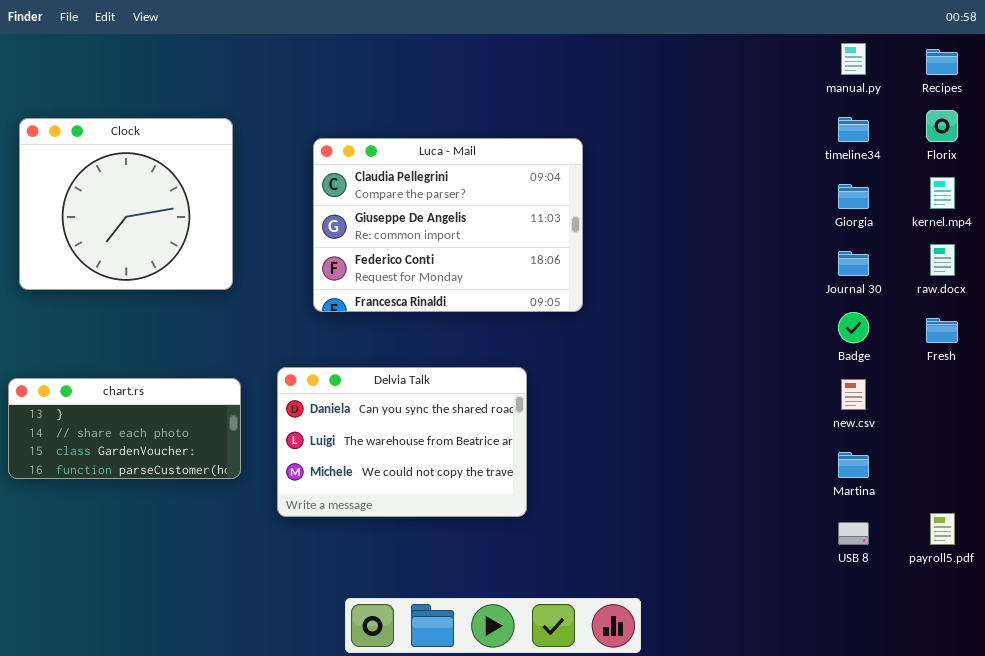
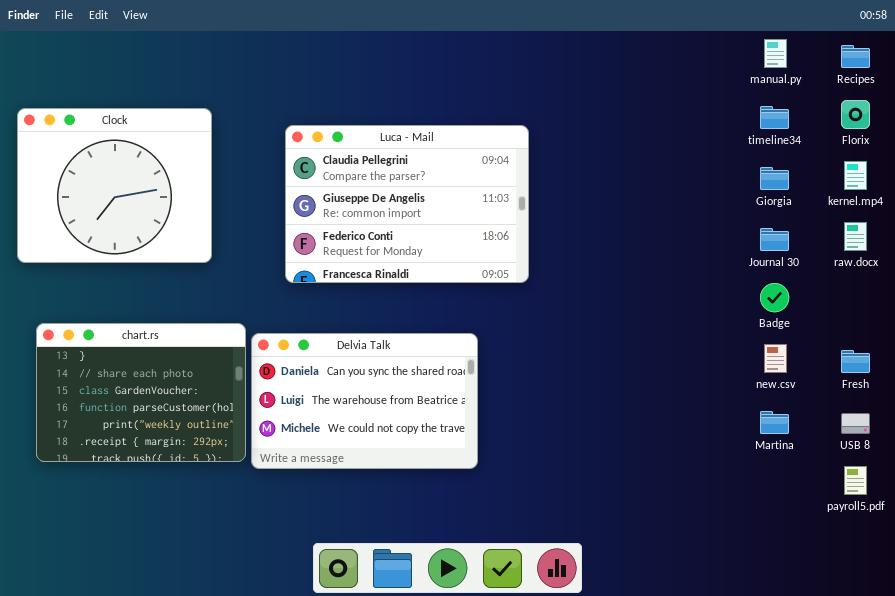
Fresh: [926,318,958,343] -> [841,350,870,373], moved
chart.rs: [8,378,241,479] -> [36,323,246,462], moved, resized
USB 8: [838,522,869,545] -> [841,413,870,434], moved

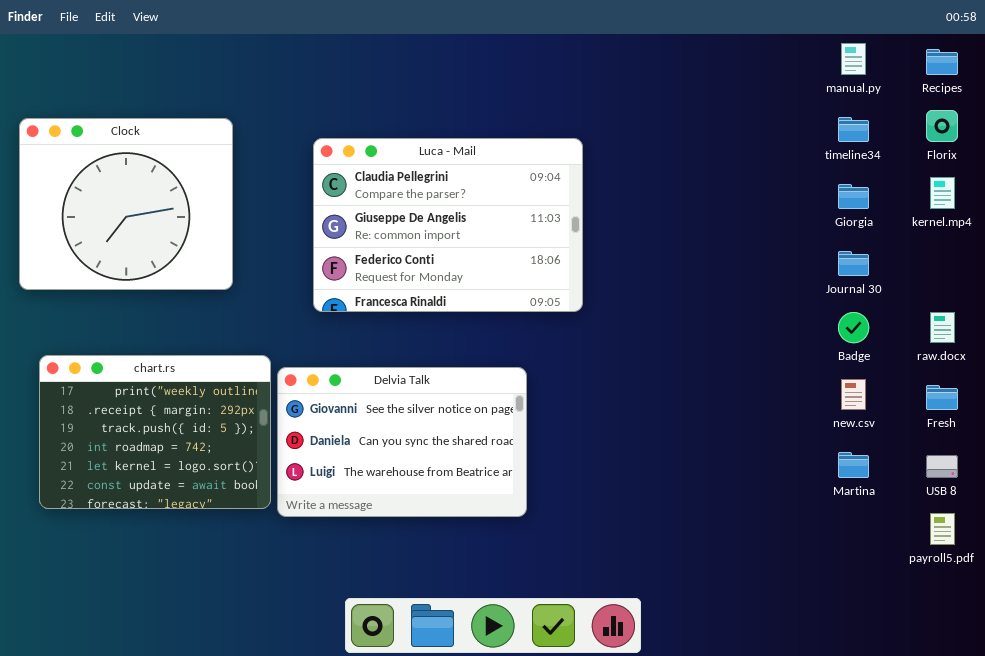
raw.docx: [844,222,867,251] -> [930,312,955,343], moved
chart.rs: [36,323,246,462] -> [39,355,271,509], scrolled down 4 rows
Delvia Talk: [251,333,478,469] -> [277,367,527,517], scrolled up 1 row

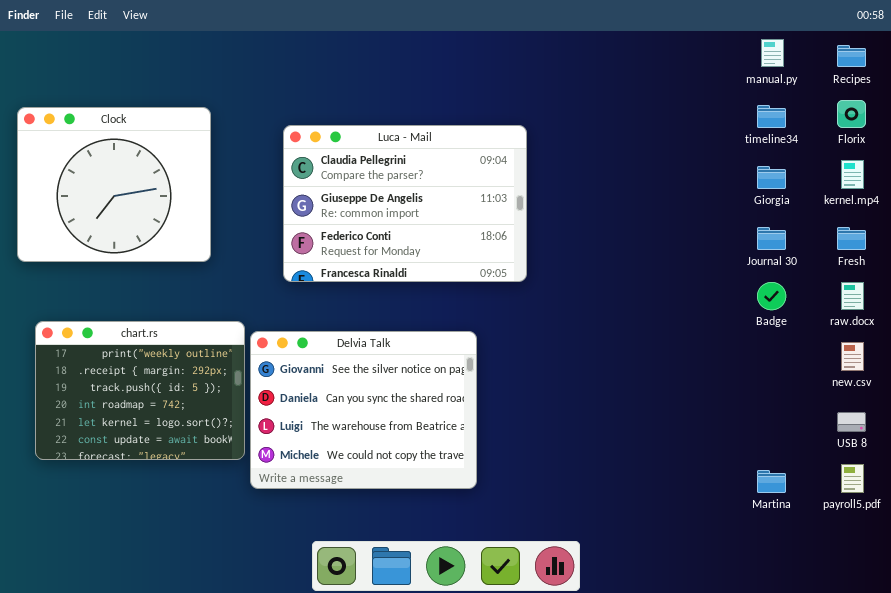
Delvia Talk: [277,367,527,517] -> [250,331,477,489], resized
new.csv: [841,379,866,410] -> [841,342,864,371], moved
Fresh: [926,385,958,410] -> [837,227,866,250], moved
Martina: [838,452,869,478] -> [757,470,786,493], moved

